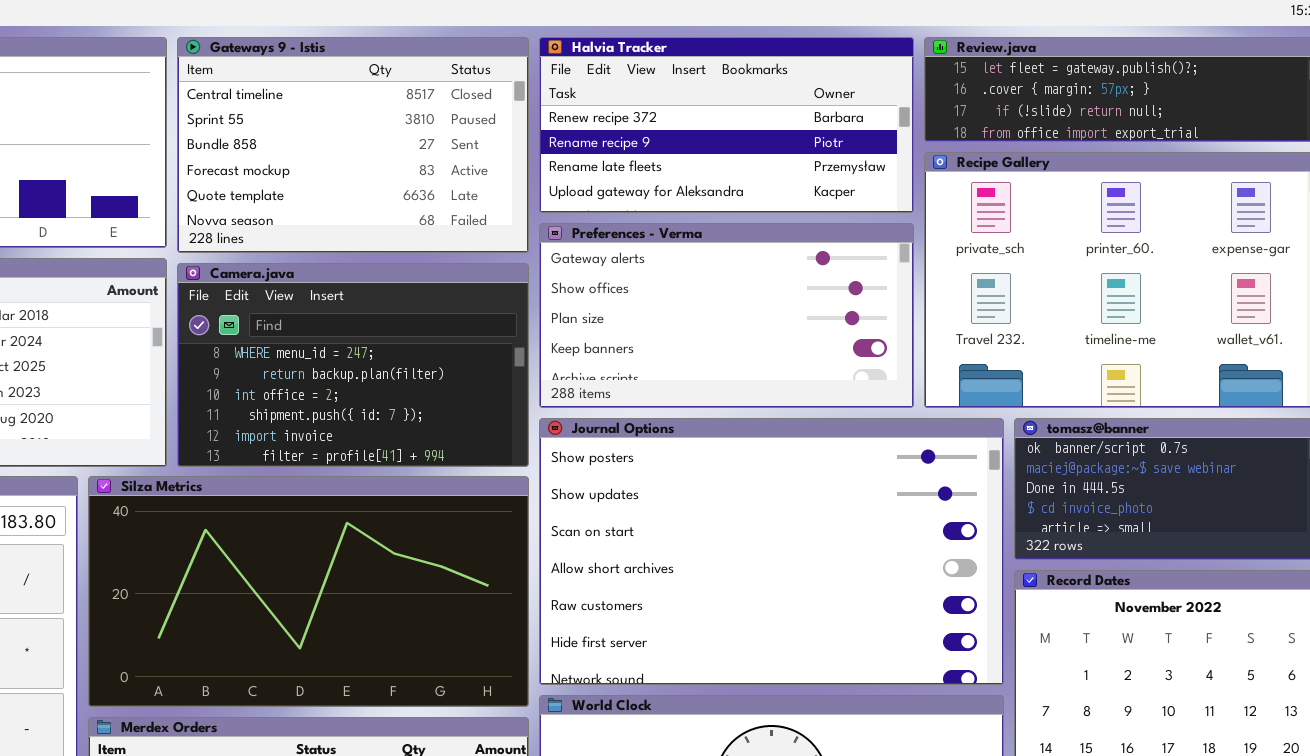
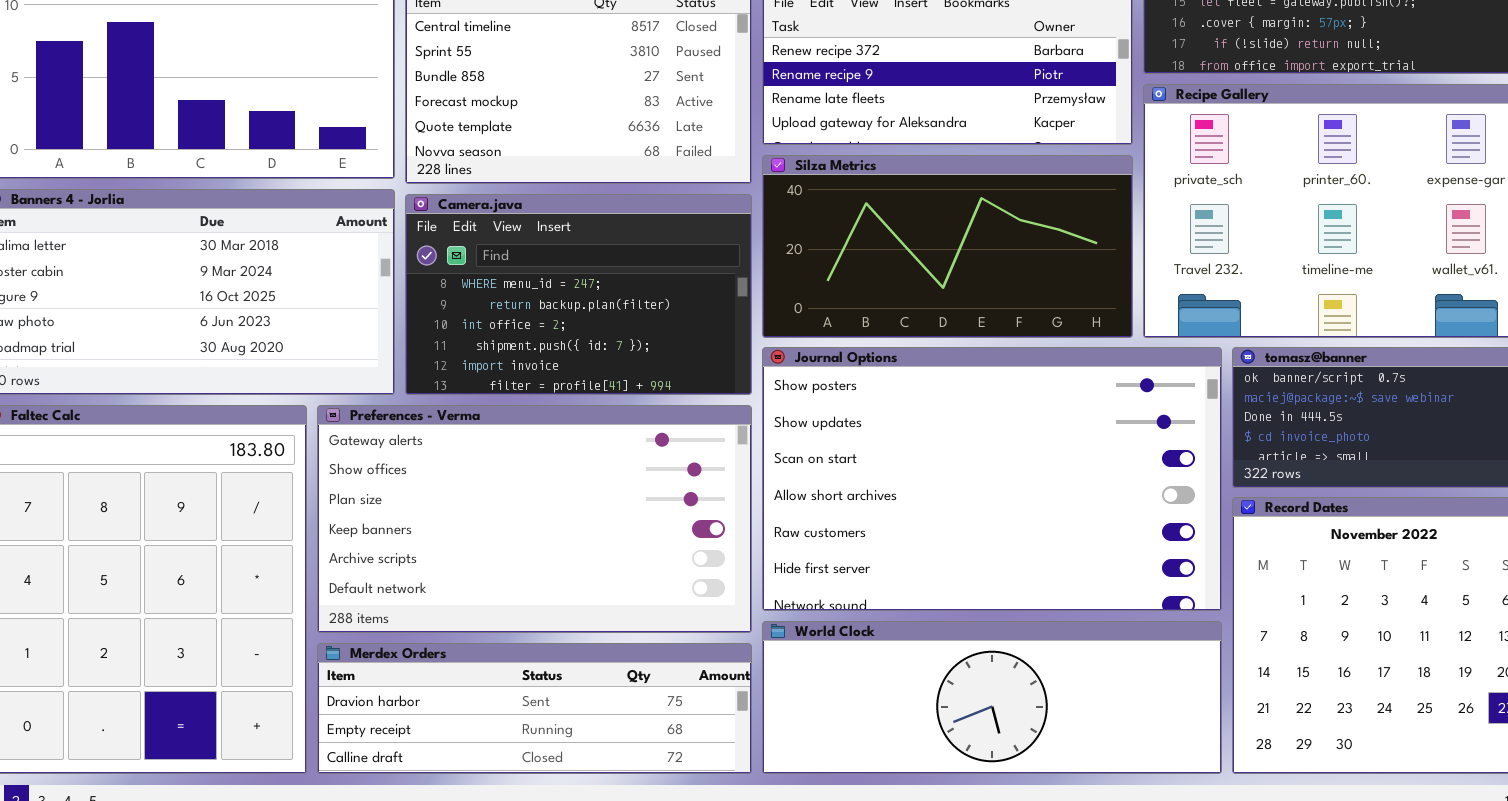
Preferences - Verma: [539,223,914,408] -> [317,405,752,633], moved, resized
Silza Metrics: [88,476,529,707] -> [762,155,1133,338], moved, resized

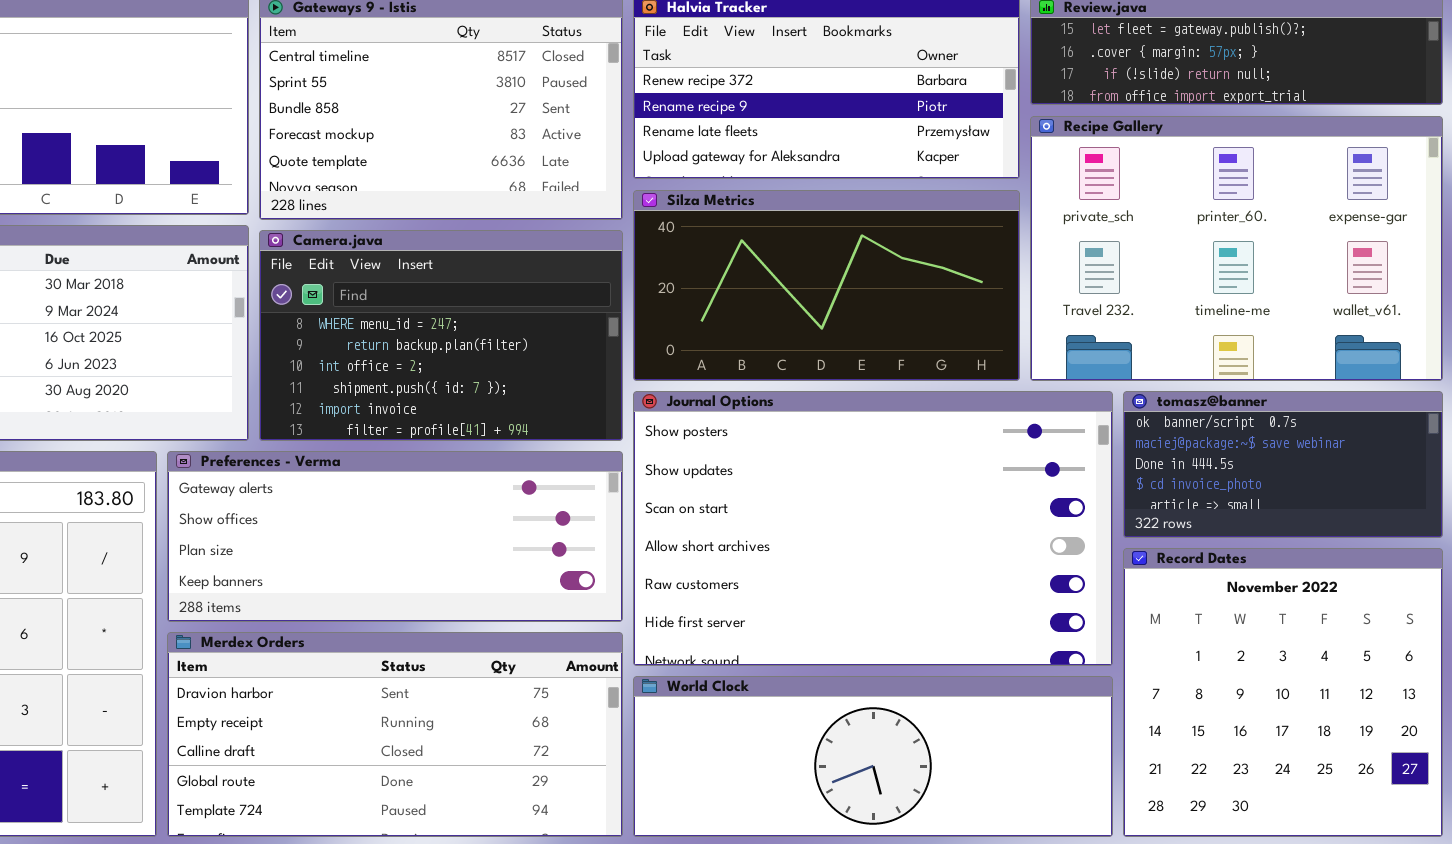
Preferences - Verma: [317,405,752,633] -> [167,451,623,622], resized
Merdex Orders: [317,643,752,774] -> [167,632,623,837], resized

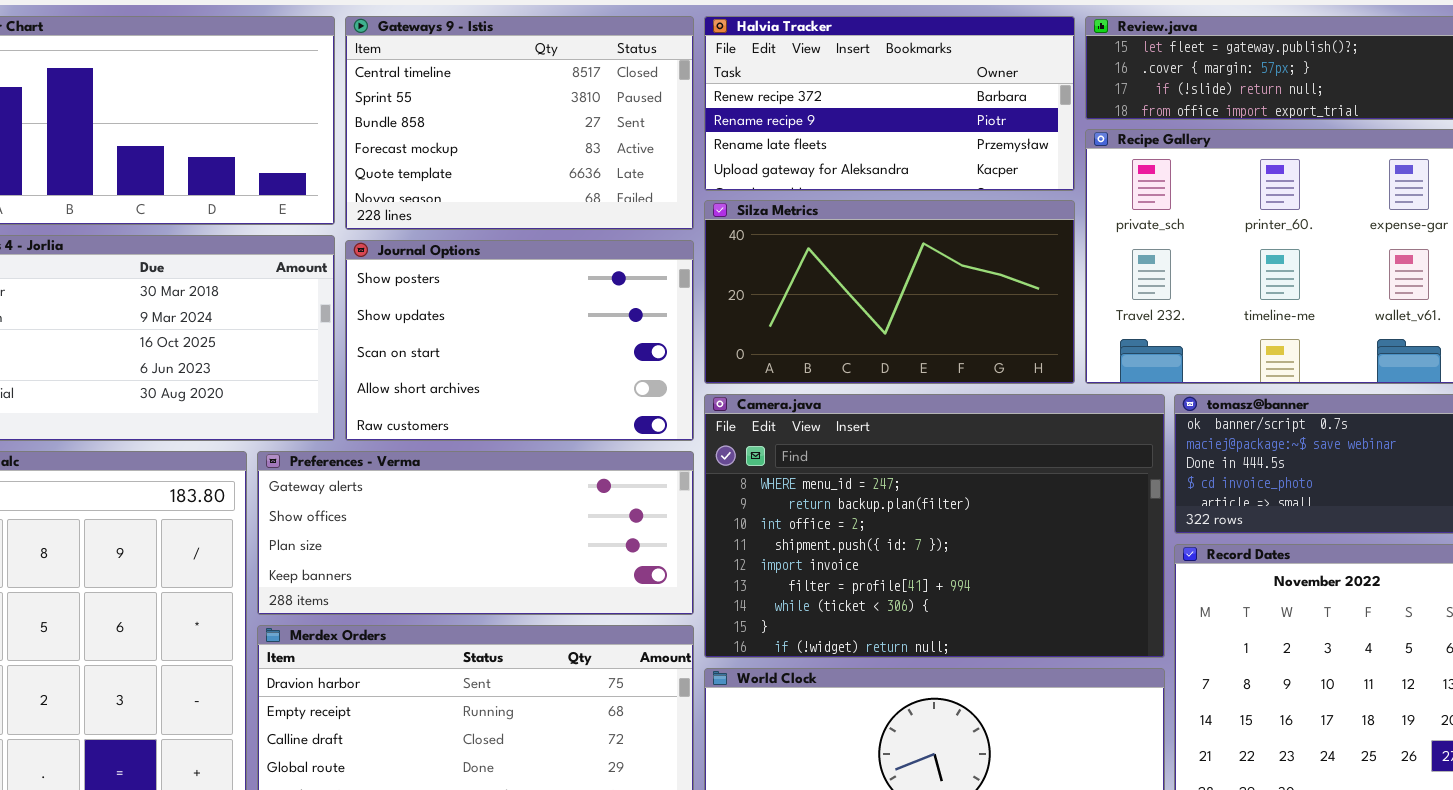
Camera.java: [259,230,623,441] -> [704,394,1165,658], moved, resized
Journal Options: [633,391,1113,666] -> [345,240,694,441], moved, resized

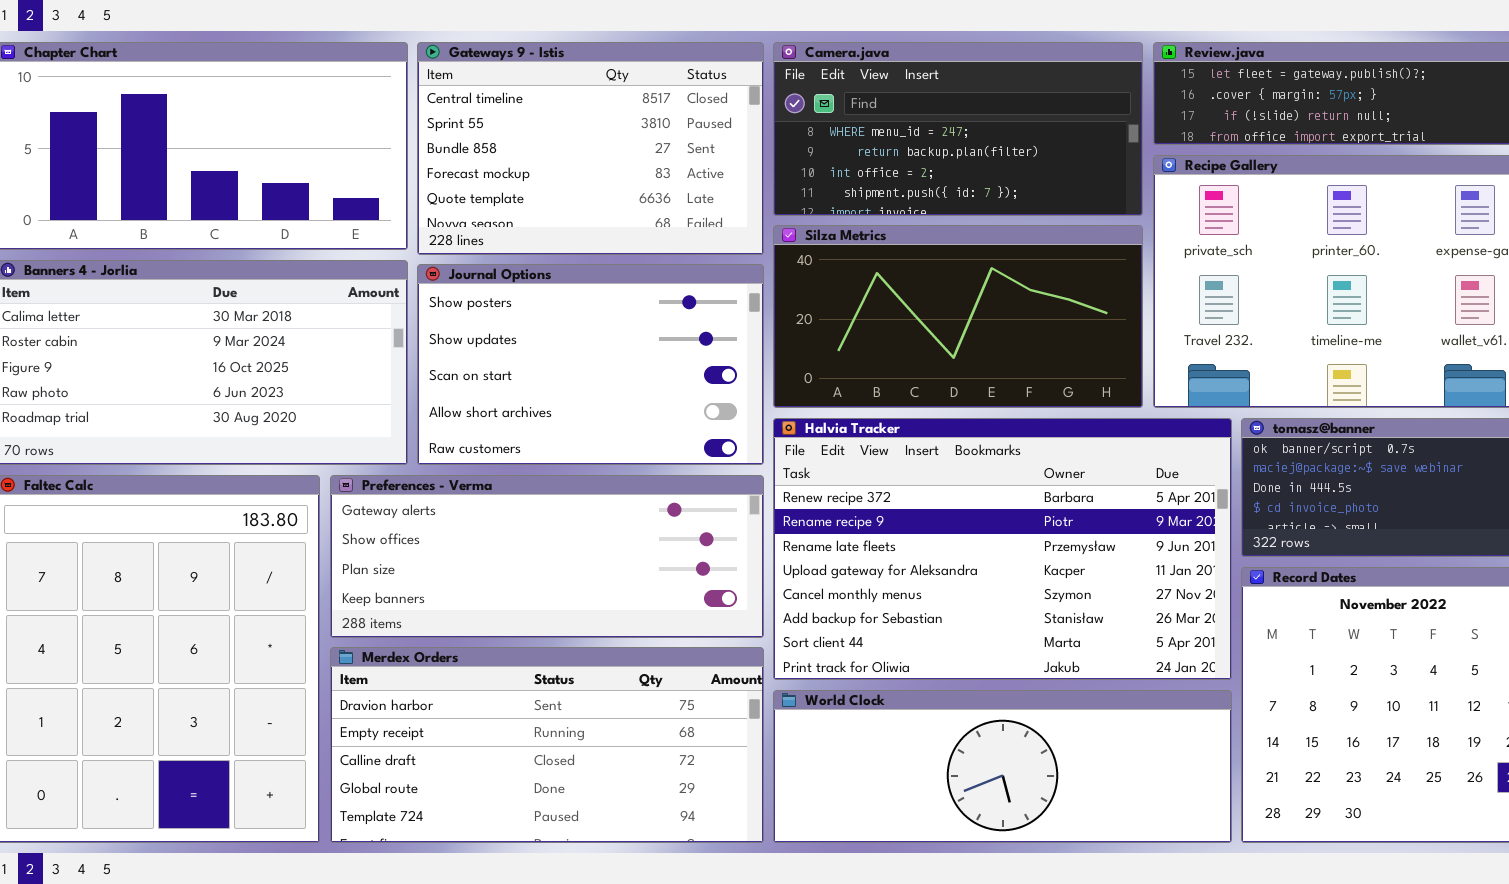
Halvia Tracker: [704,16,1075,191] -> [773,418,1232,680], moved, resized
Camera.java: [704,394,1165,658] -> [773,42,1143,216], moved, resized

